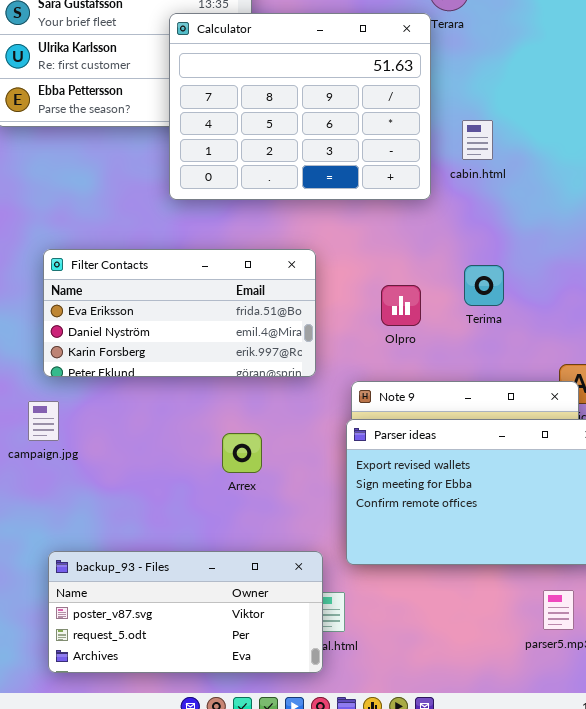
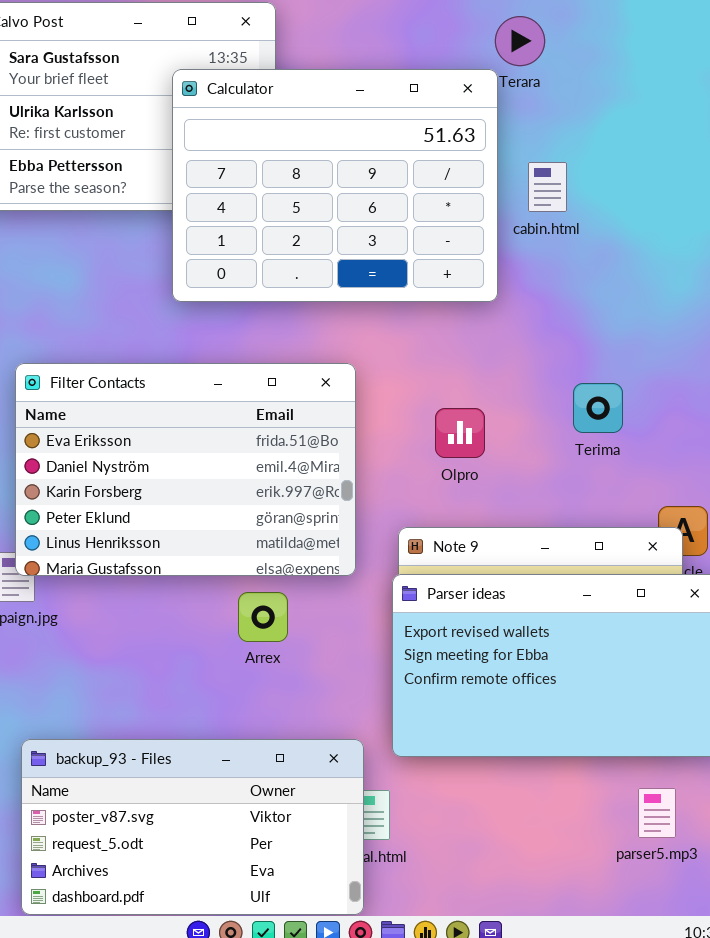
cabin.html: [462,120,493,160] -> [528,162,567,212], moved
Filter Contacts: [43,249,316,377] -> [15,363,356,576], resized
Terima: [464,265,504,306] -> [573,383,623,433], moved
backup_93 - Files: [48,551,323,673] -> [21,739,364,915], resized

